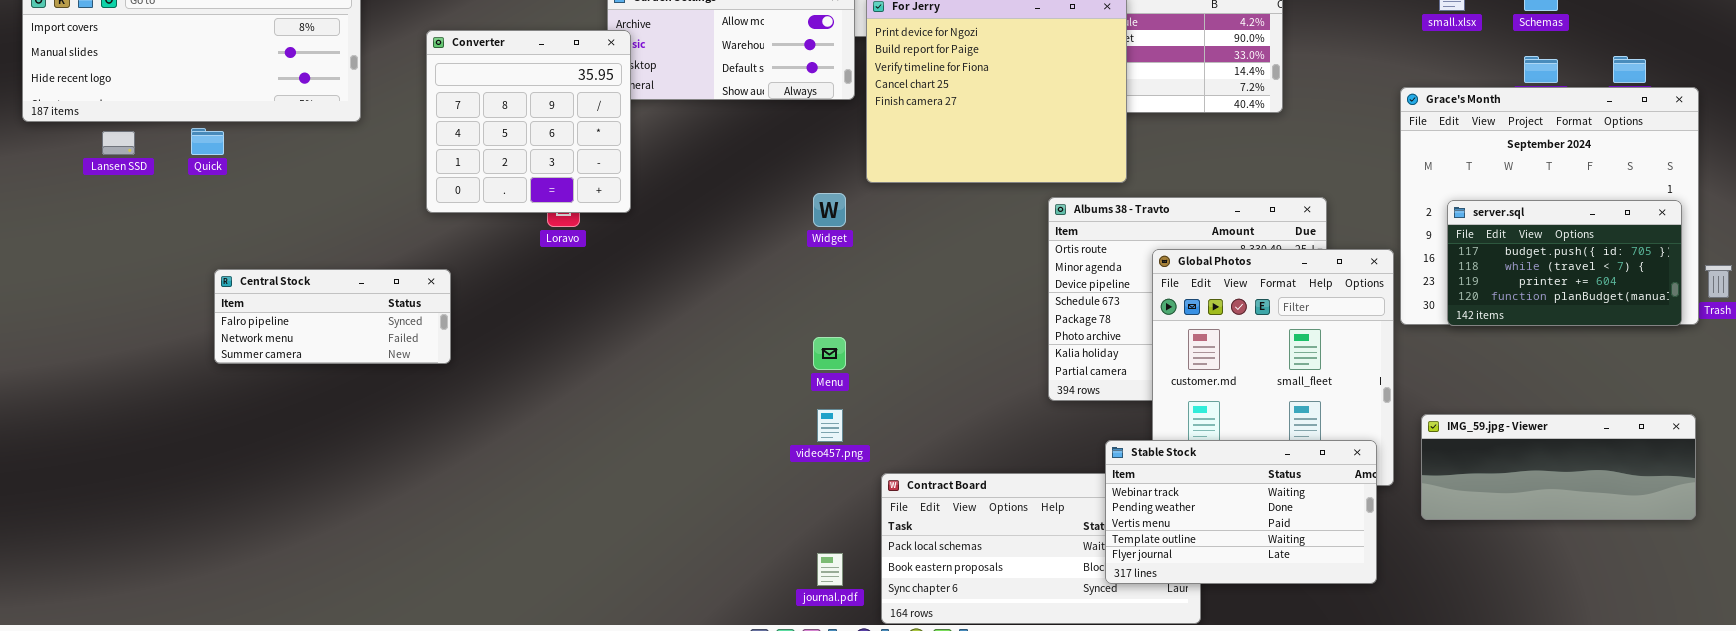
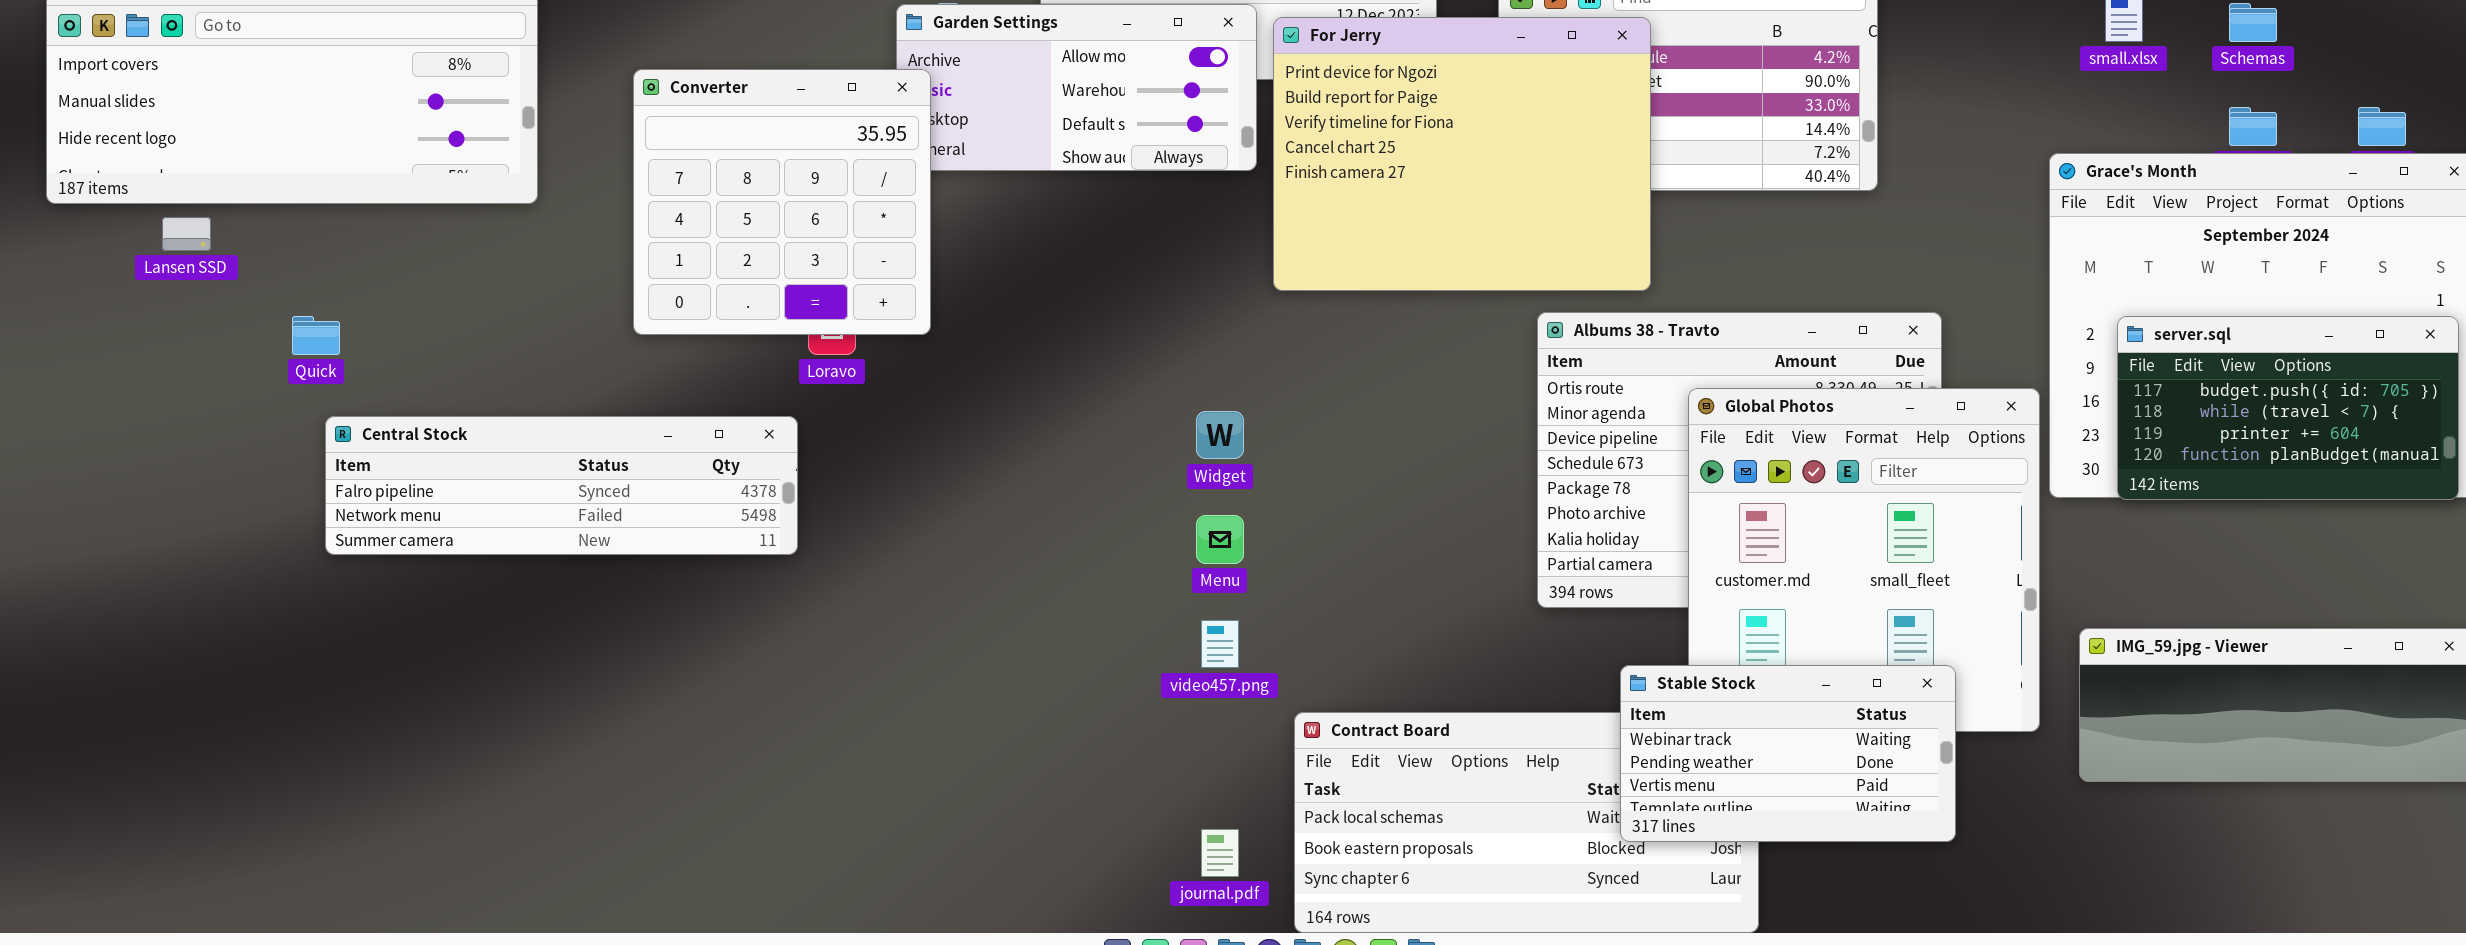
Quick: [191,128,224,155] -> [292,316,340,355], moved
Widget: [813,193,846,227] -> [1196,411,1244,459], moved
Central Stock: [214,269,451,364] -> [325,416,798,555], resized
Stable Stock: [1105,440,1377,584] -> [1620,665,1956,842], resized

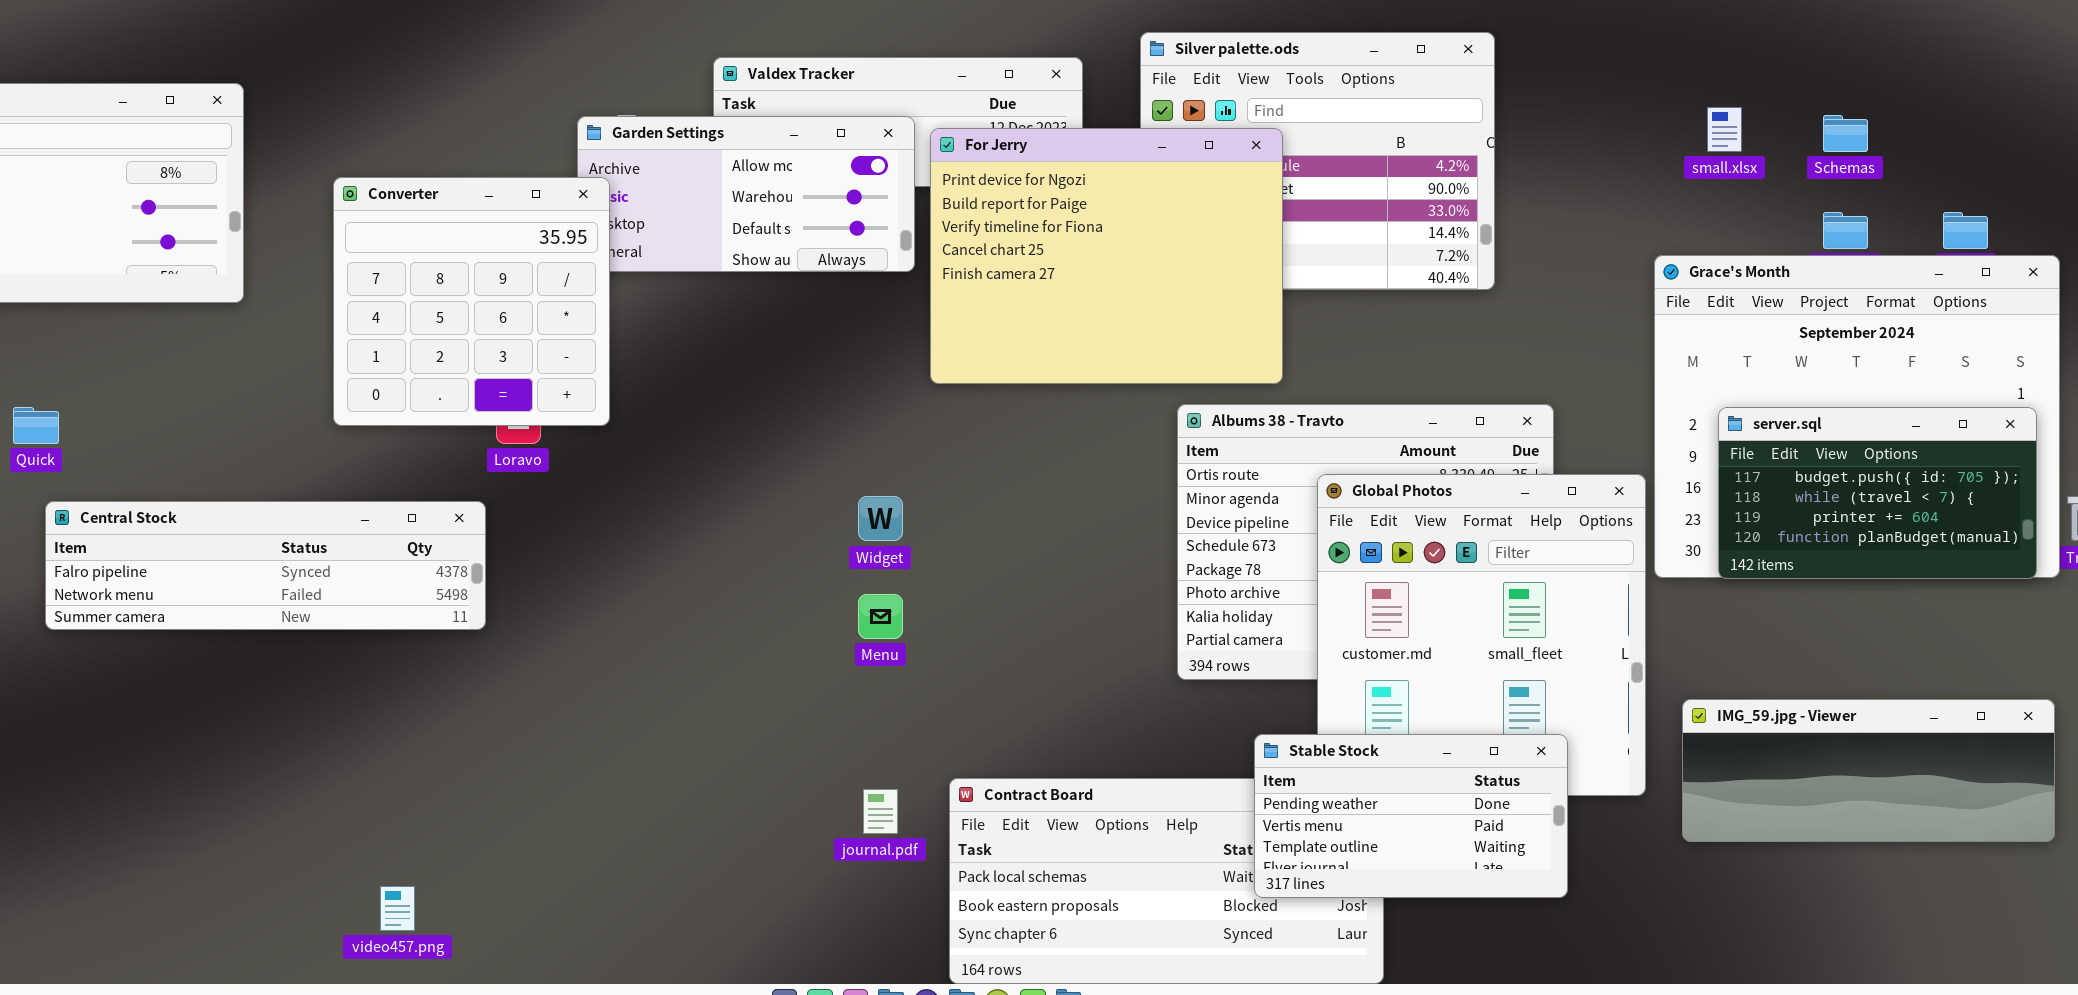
video457.png: [1201,620,1239,668] -> [380,886,415,931], moved
Stable Stock: [1620,665,1956,842] -> [1254,734,1568,898], scrolled down 1 row
journal.pdf: [1201,829,1239,877] -> [863,789,898,834], moved

